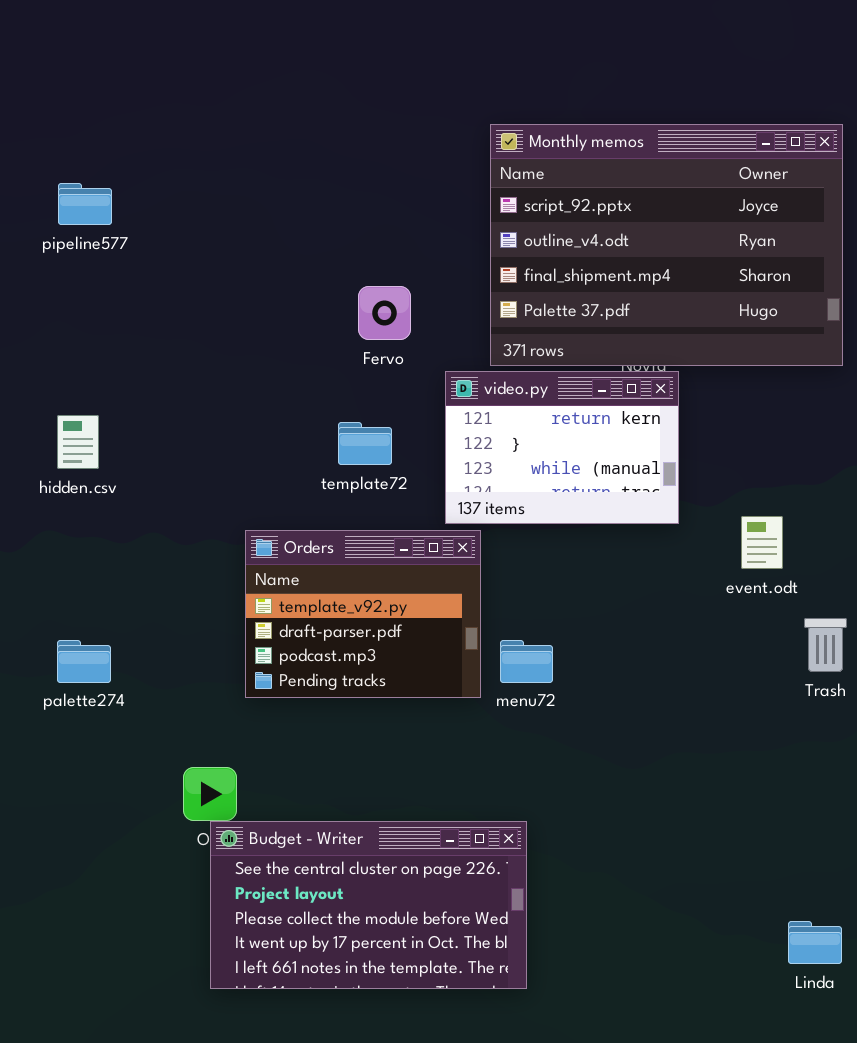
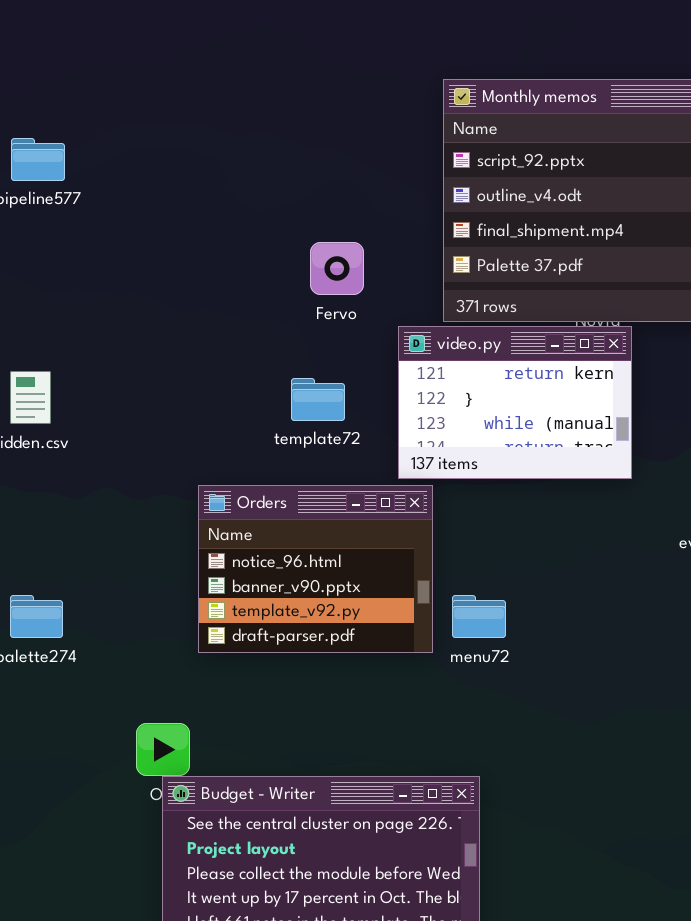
Orders: [245,530,481,698] -> [198,485,433,653], scrolled up 2 rows

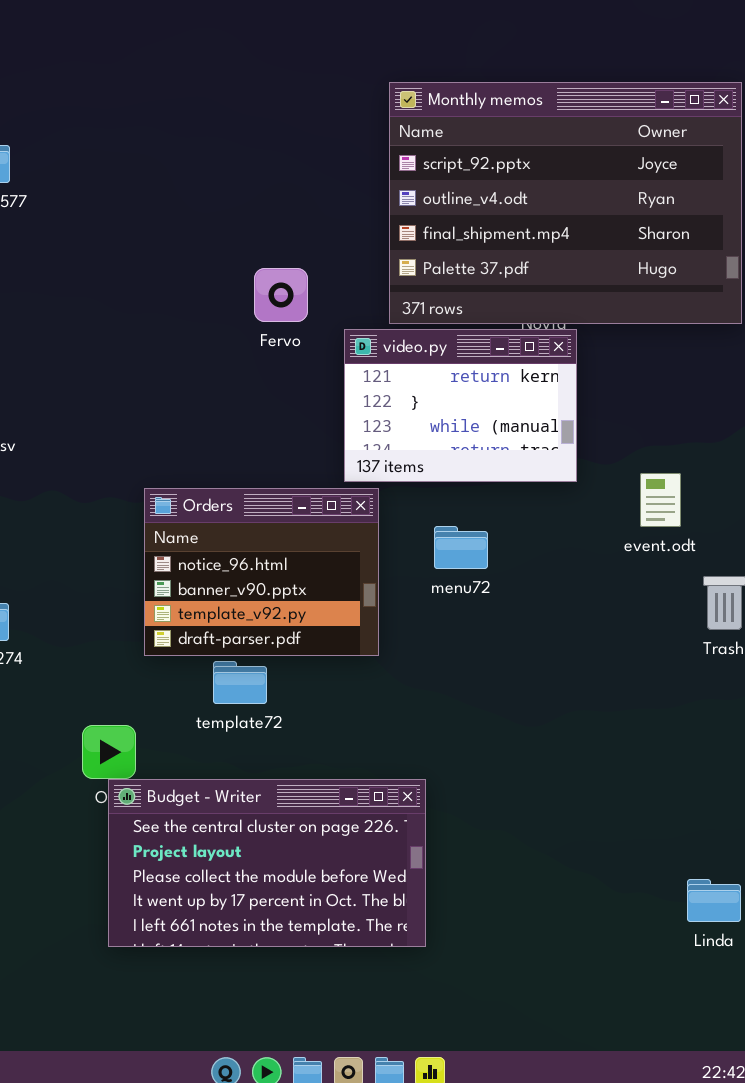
Fervo: [310,242,364,295] -> [254,268,308,322], moved
template72: [291,378,345,421] -> [213,661,267,704], moved
menu72: [452,595,506,638] -> [434,526,488,569], moved

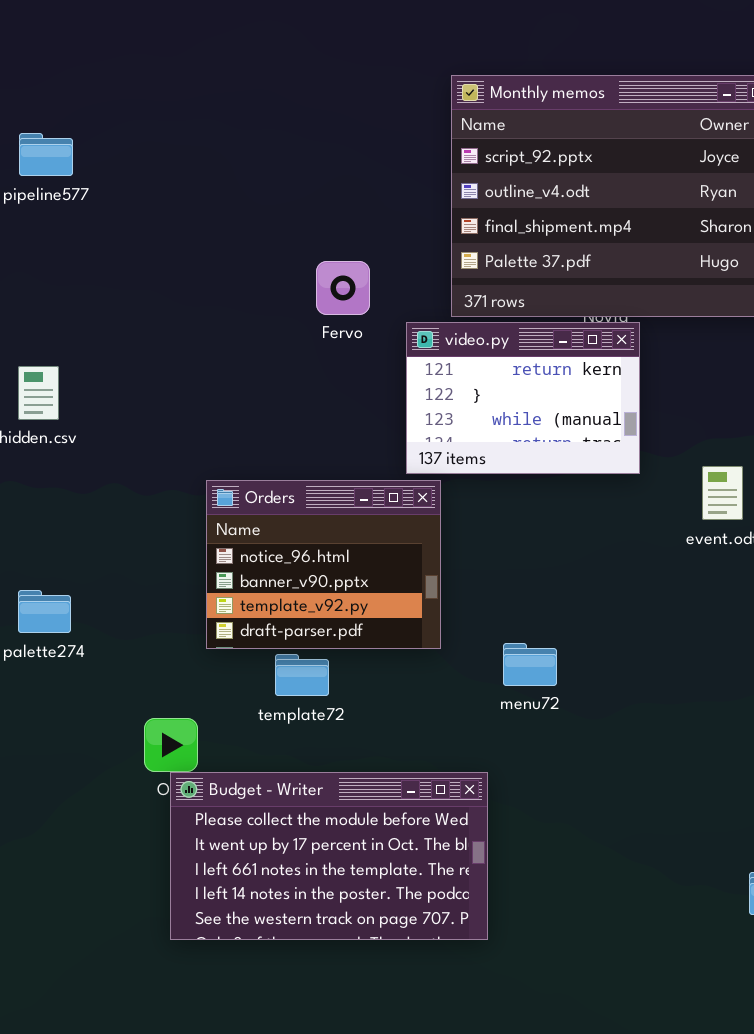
menu72: [434,526,488,569] -> [503,643,557,686], moved
Budget - Writer: [108,779,426,947] -> [170,772,488,940], scrolled down 2 rows

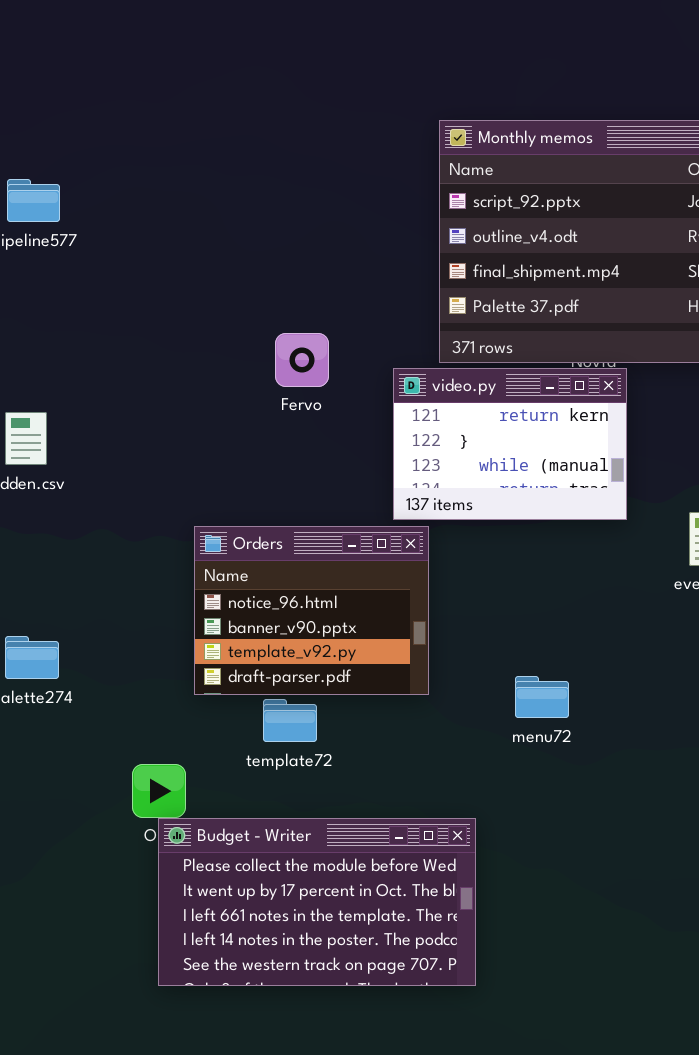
Fervo: [316,261,370,315] -> [275,333,329,387], moved
menu72: [503,643,557,686] -> [515,676,569,718], moved

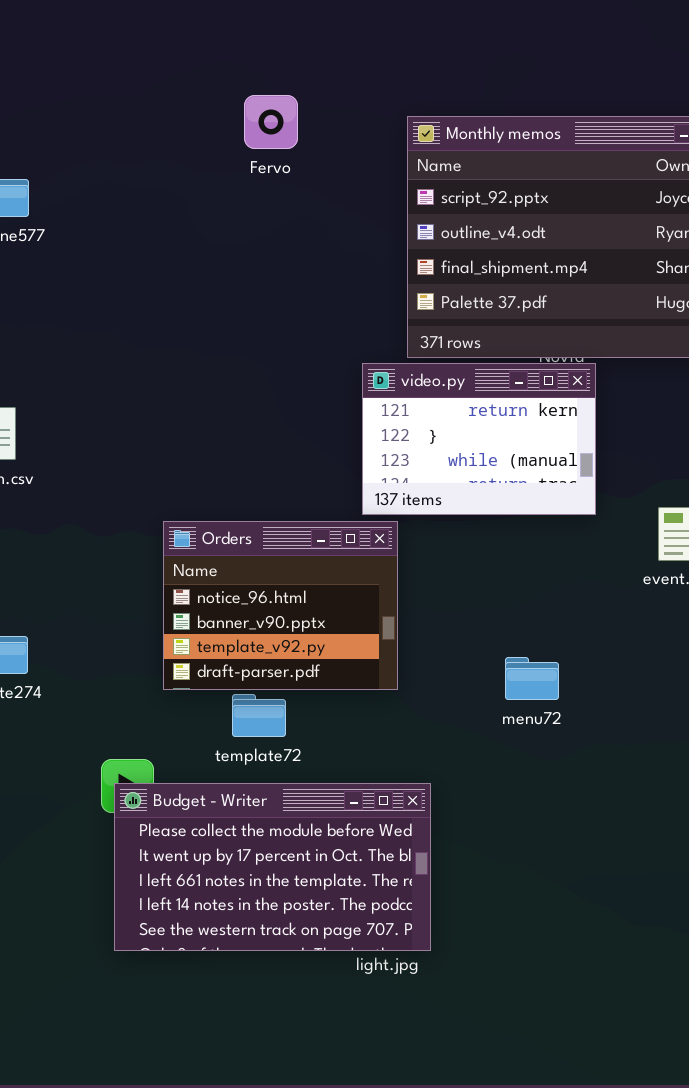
Fervo: [275,333,329,387] -> [244,95,298,149], moved
menu72: [515,676,569,718] -> [505,657,559,700], moved
Budget - Writer: [158,818,476,986] -> [114,783,431,951], moved

